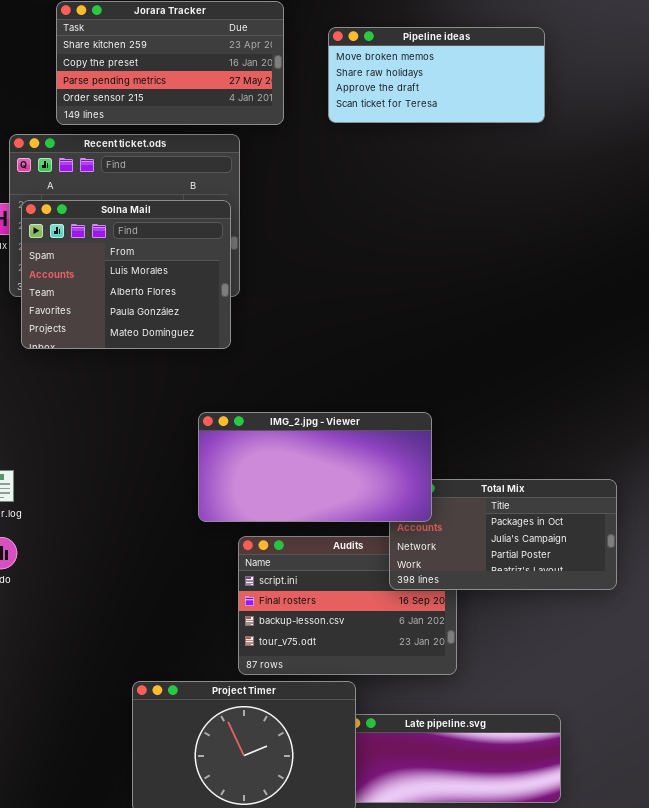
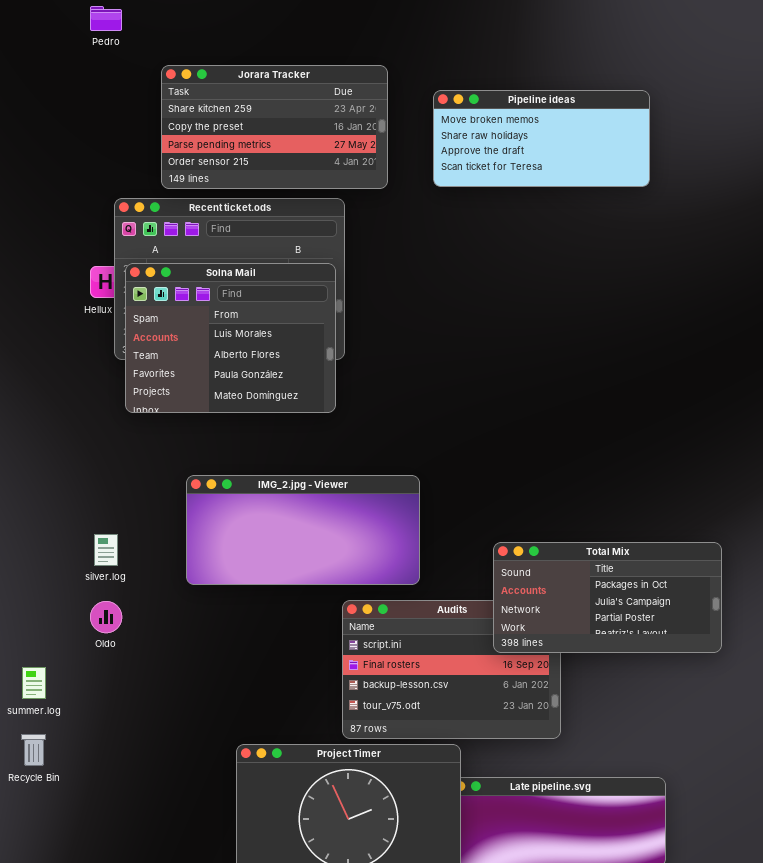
IMG_2.jpg - Viewer: [198,412,432,522] -> [186,475,420,585], moved

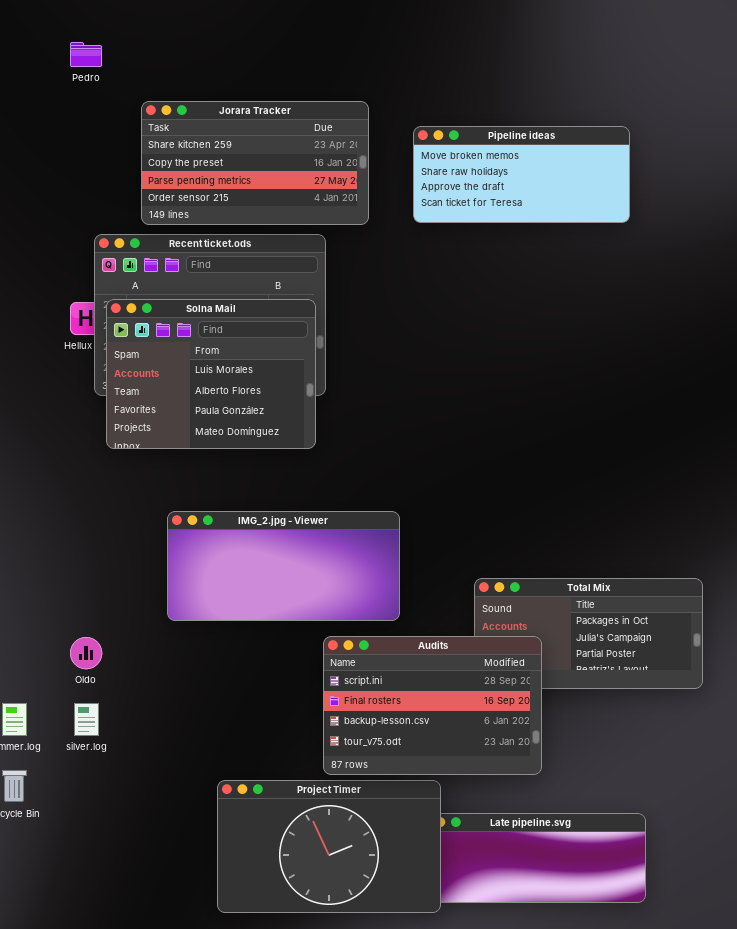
silver.log: [94,534,118,566] -> [74,703,99,736], moved
Audits: [342,600,561,739] -> [323,636,542,775], raised

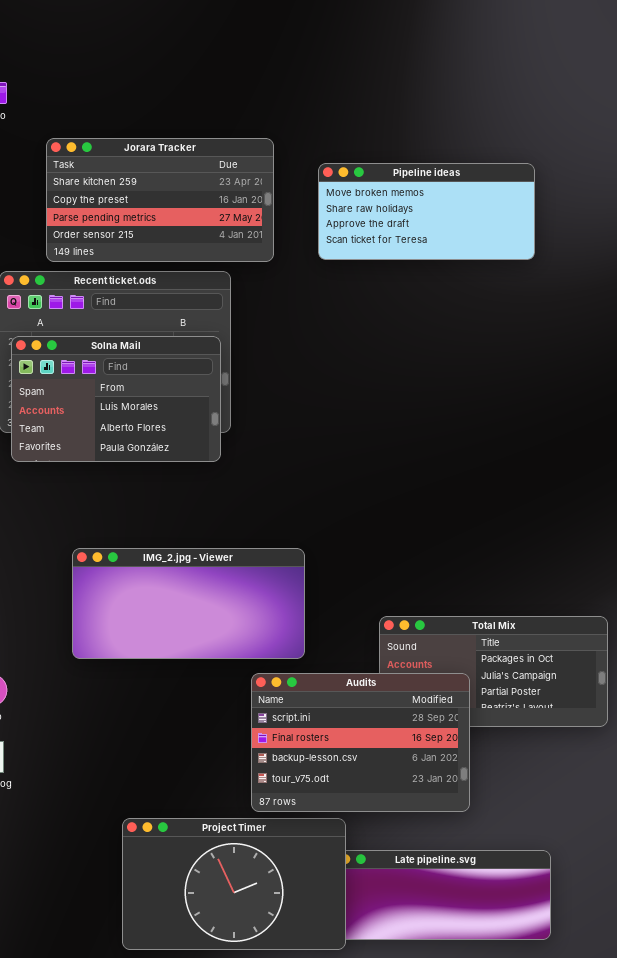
Solna Mail: [106,299,316,449] -> [11,336,221,462], resized
Audits: [323,636,542,775] -> [251,673,470,812], moved

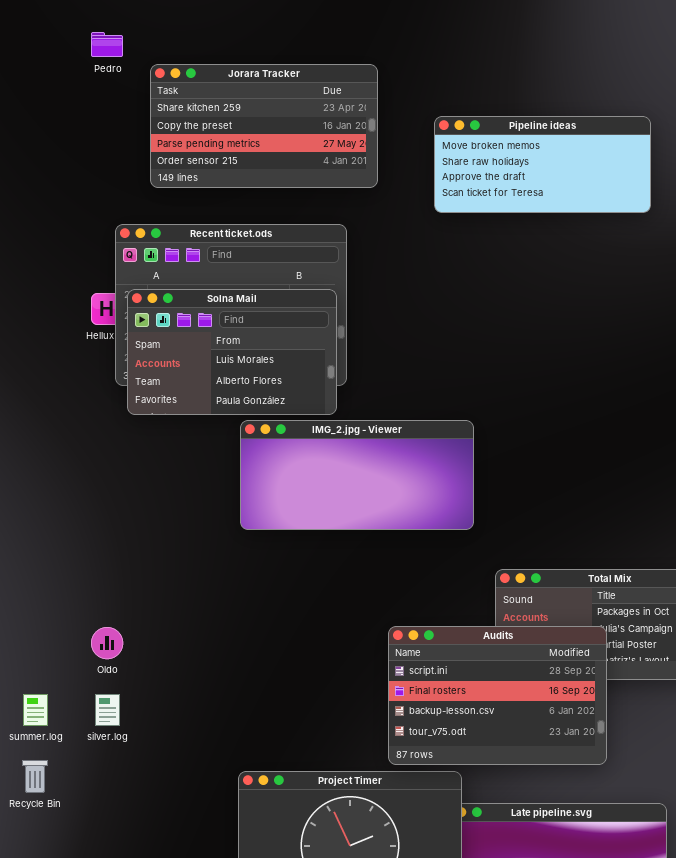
Jorara Tracker: [46,138,274,262] -> [150,64,378,188], moved
IMG_2.jpg - Viewer: [72,548,305,659] -> [240,420,474,530], moved
Audits: [251,673,470,812] -> [388,626,607,765], moved

